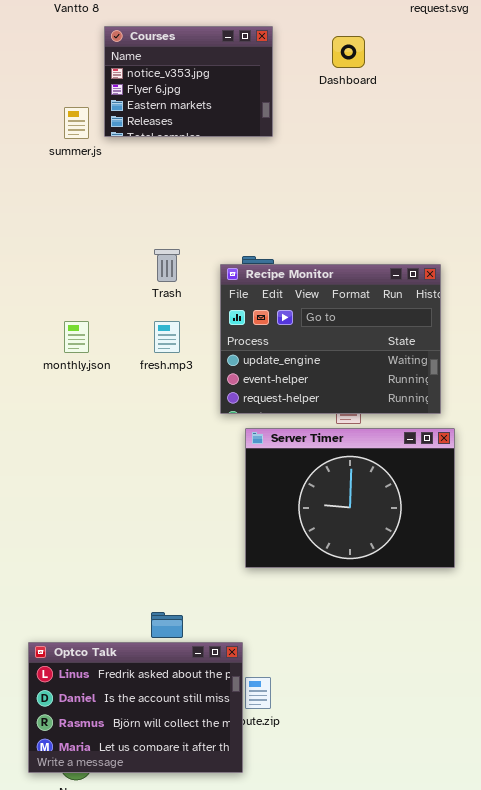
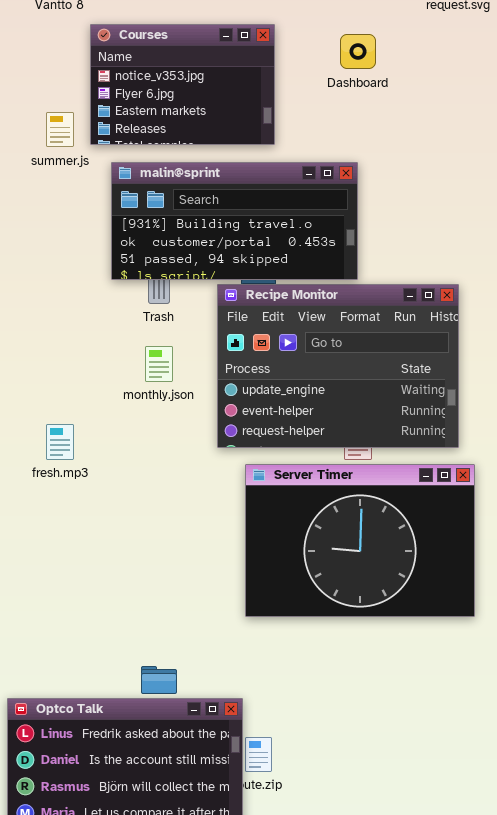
malin@sprint: none -> [111,162,358,280], opened
monthly.json: [64,321,89,353] -> [145,346,173,382], moved
fresh.mp3: [154,321,180,353] -> [46,424,74,460], moved

